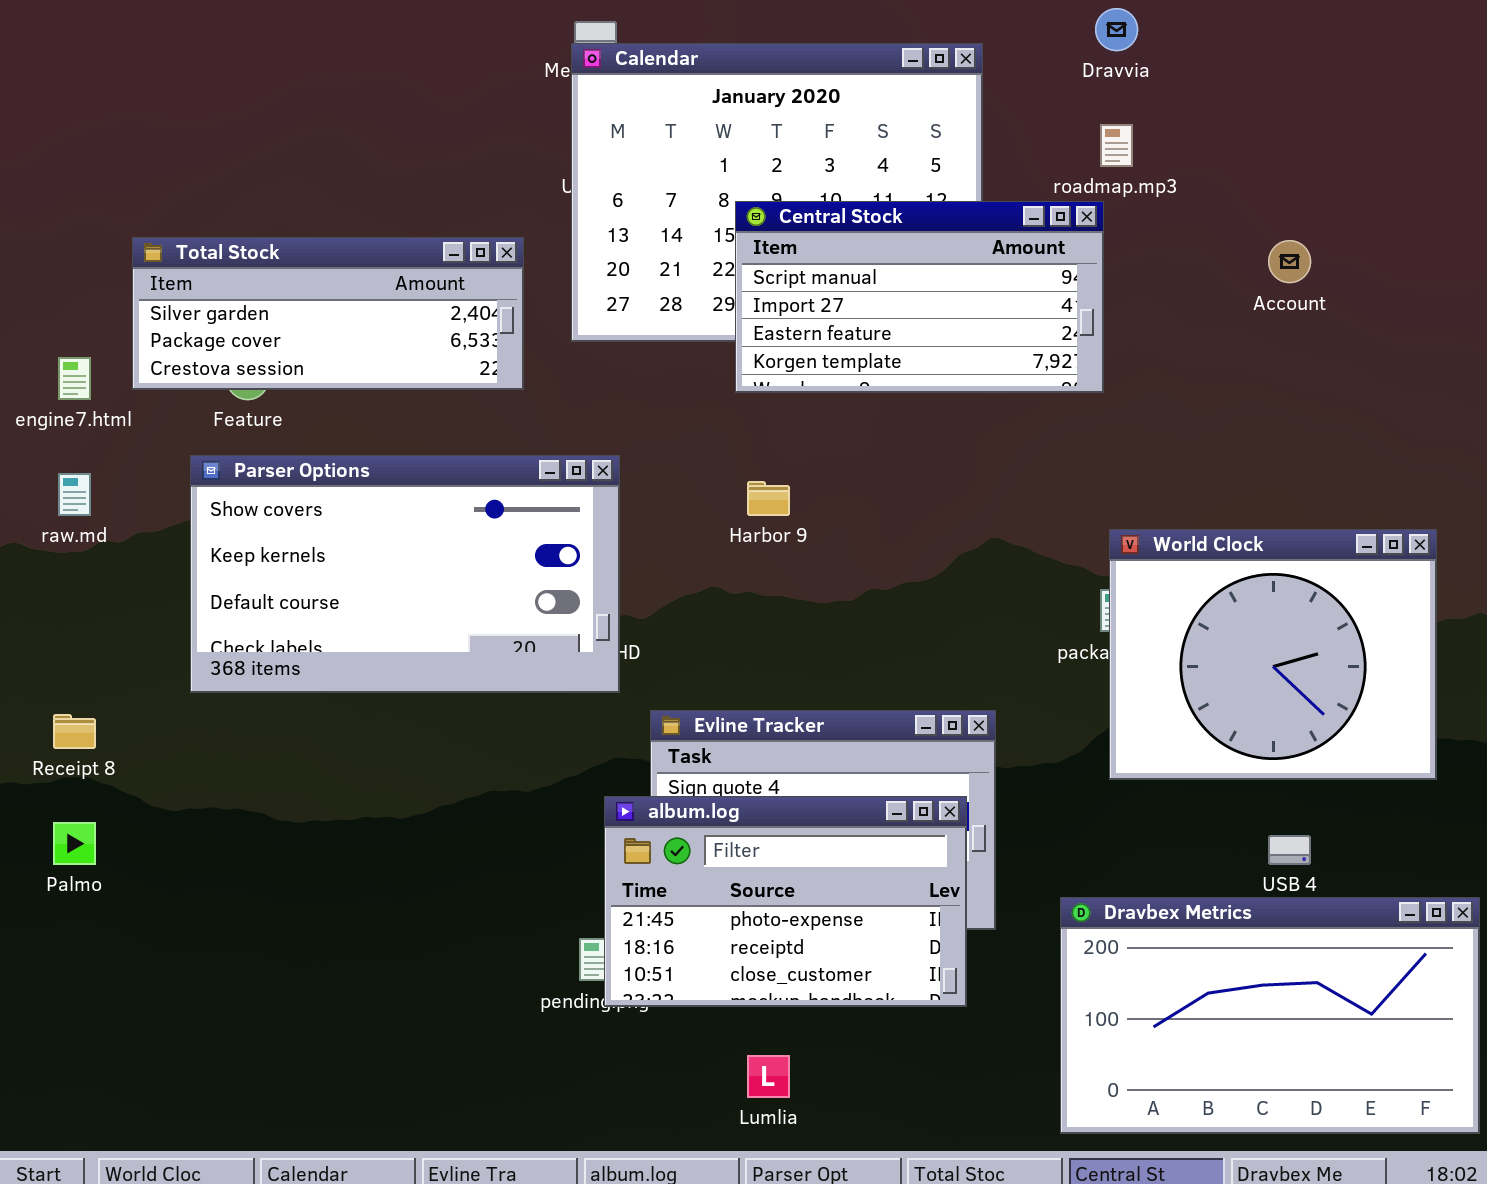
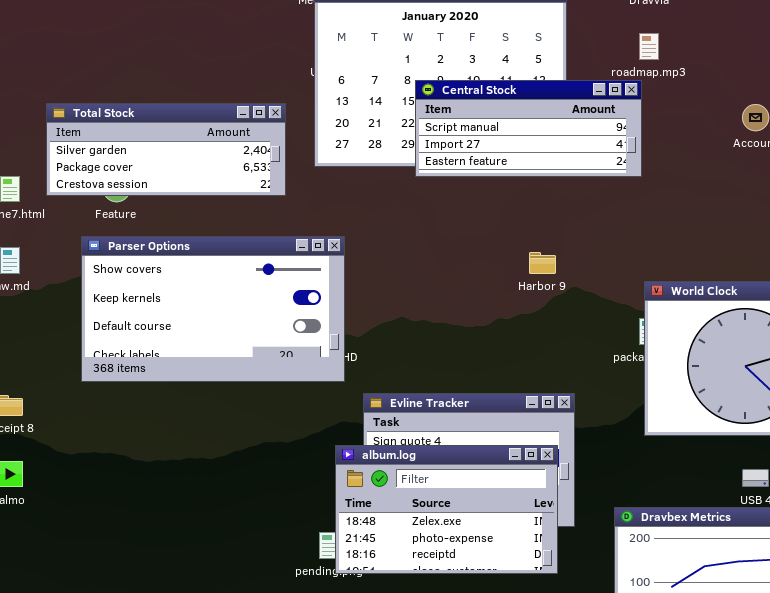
Central Stock: [735,201,1104,393] -> [415,80,642,177], resized
Harbor 9: [747,481,790,516] -> [529,252,556,274], moved
album.log: [604,796,967,1007] -> [335,445,558,574], scrolled up 1 row

